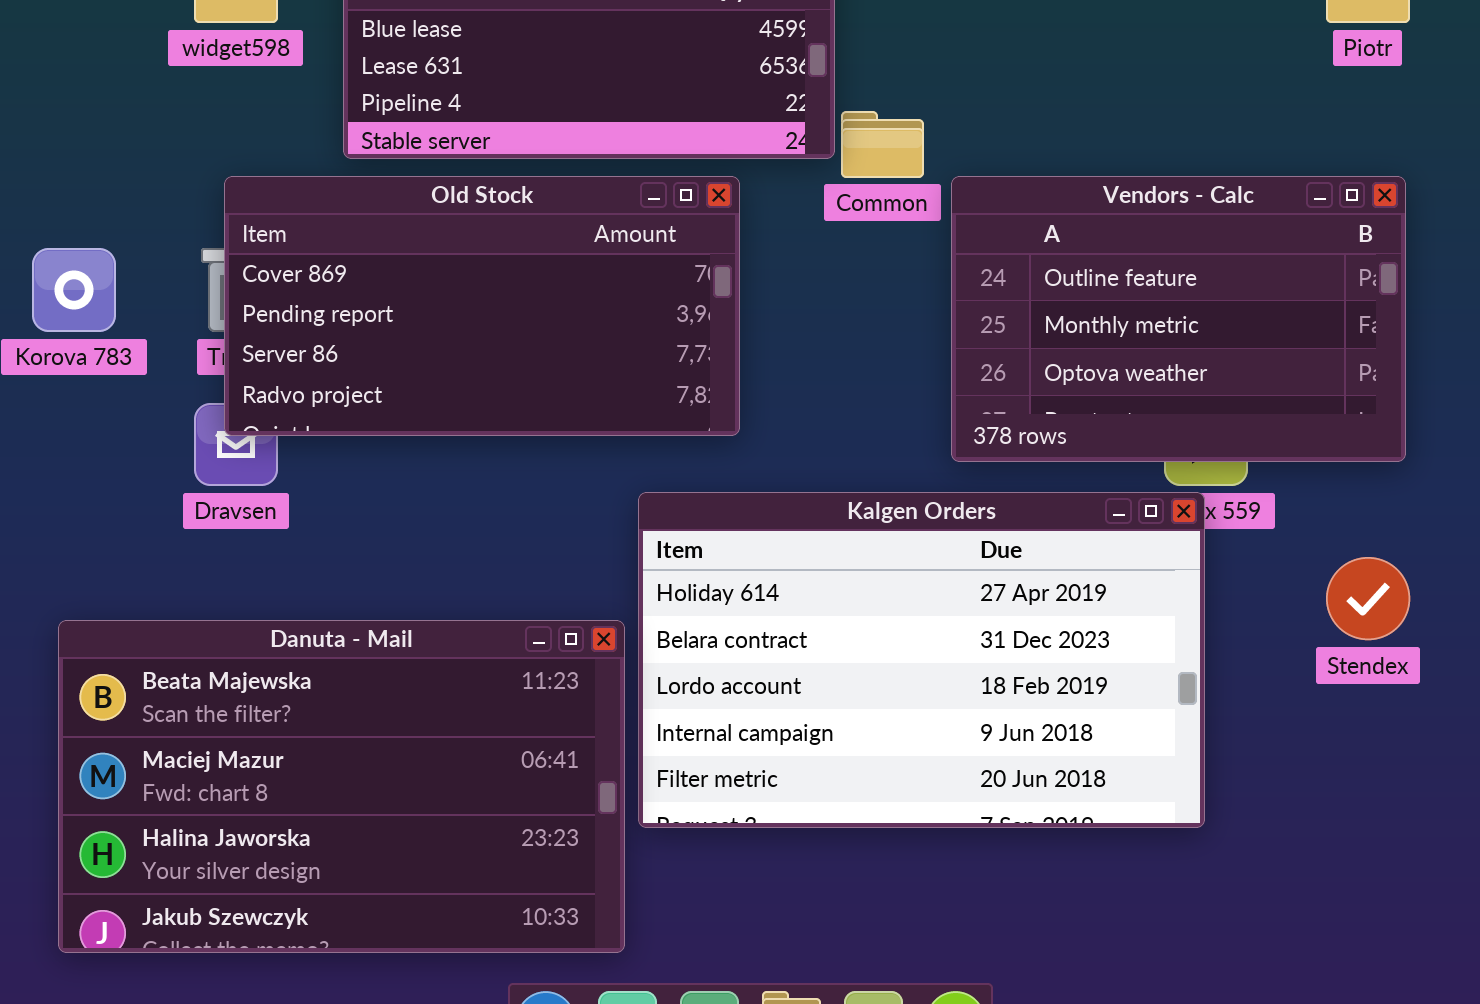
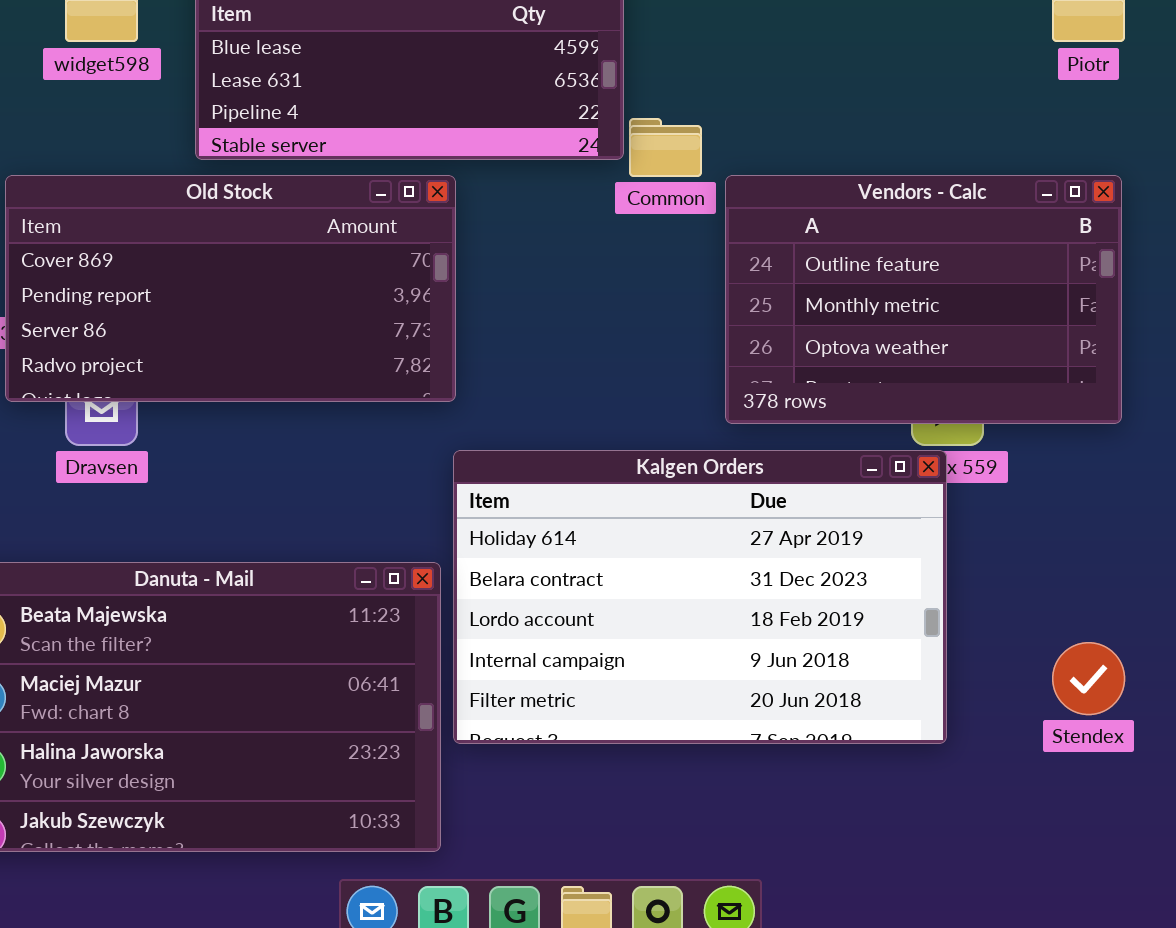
Old Stock: [224,176,740,436] -> [5,175,456,402], moved
Stendex: [1326,557,1410,640] -> [1052,642,1125,715], moved

